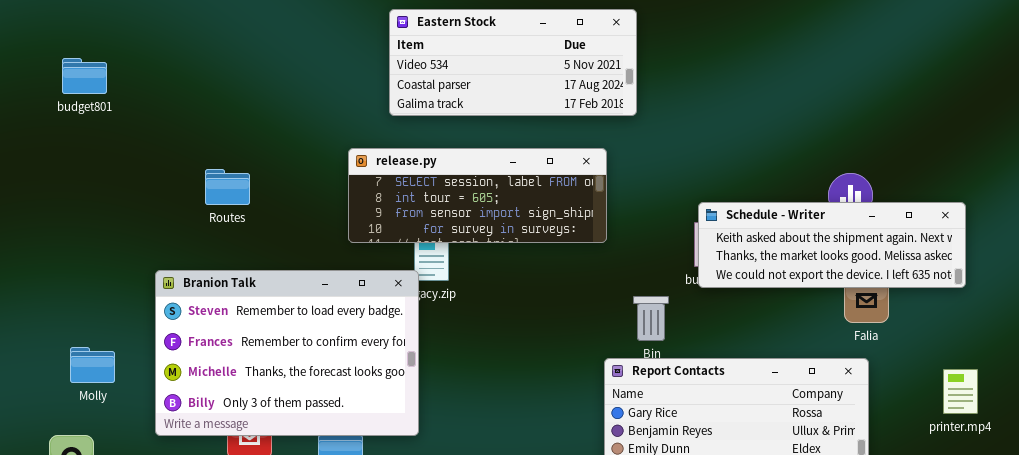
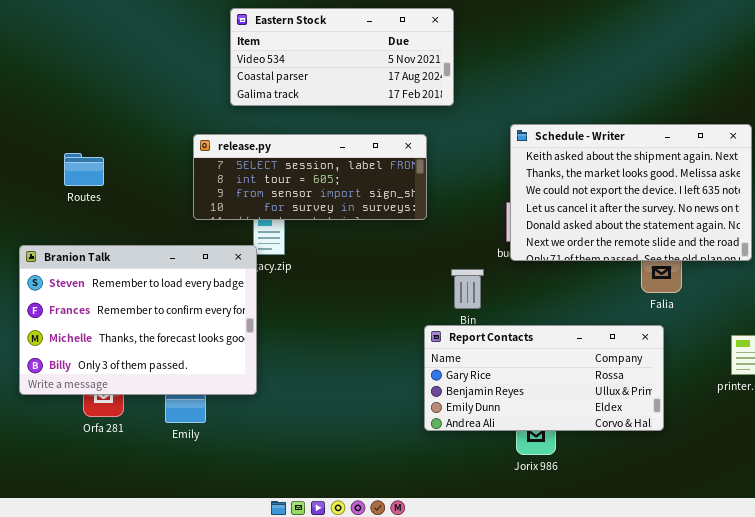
Schedule - Writer: [698,202,966,288] -> [510,124,752,261], resized

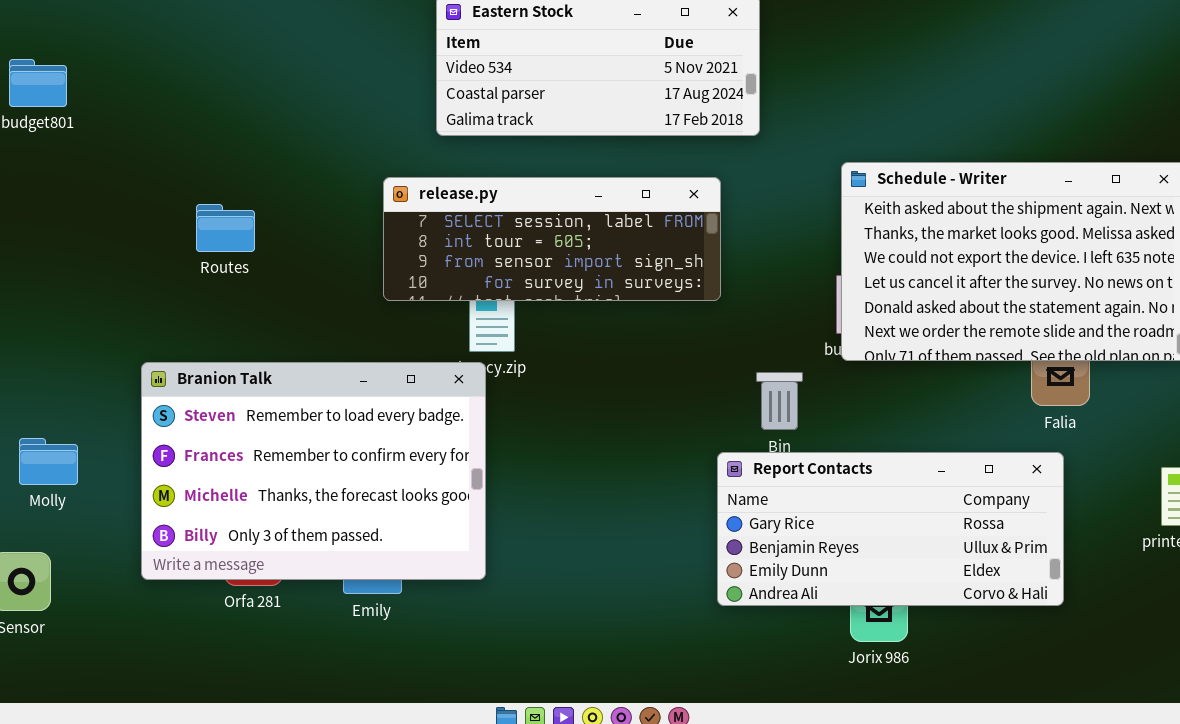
Branion Talk: [19,245,257,395] -> [141,362,486,580], moved

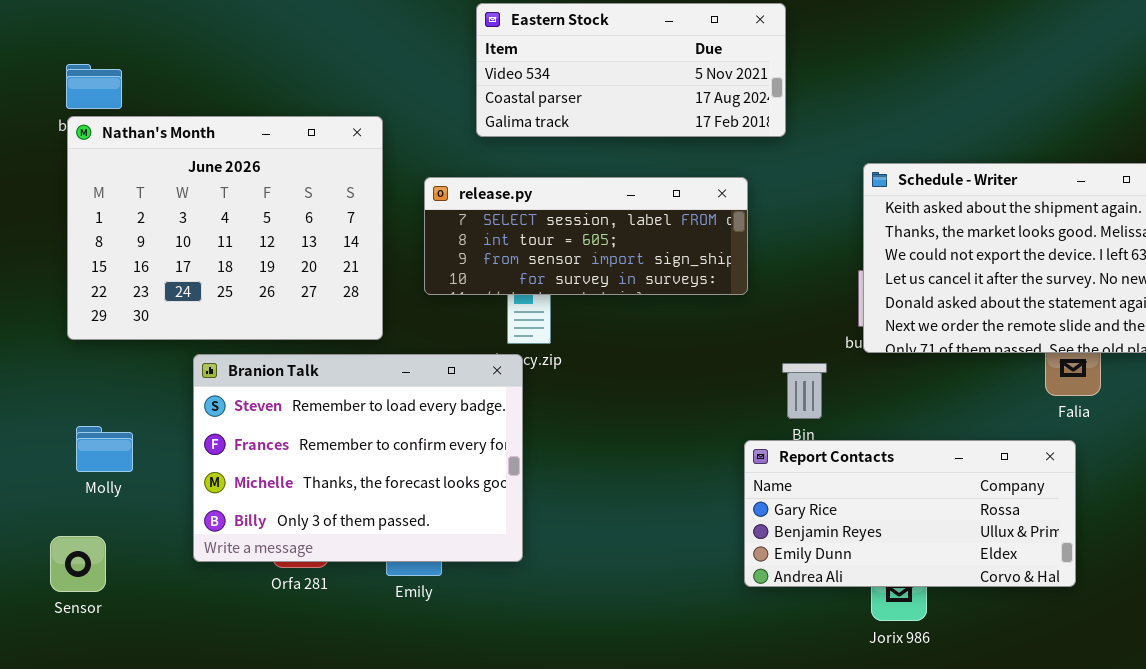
Nathan's Month: none -> [67,116,383,340], opened

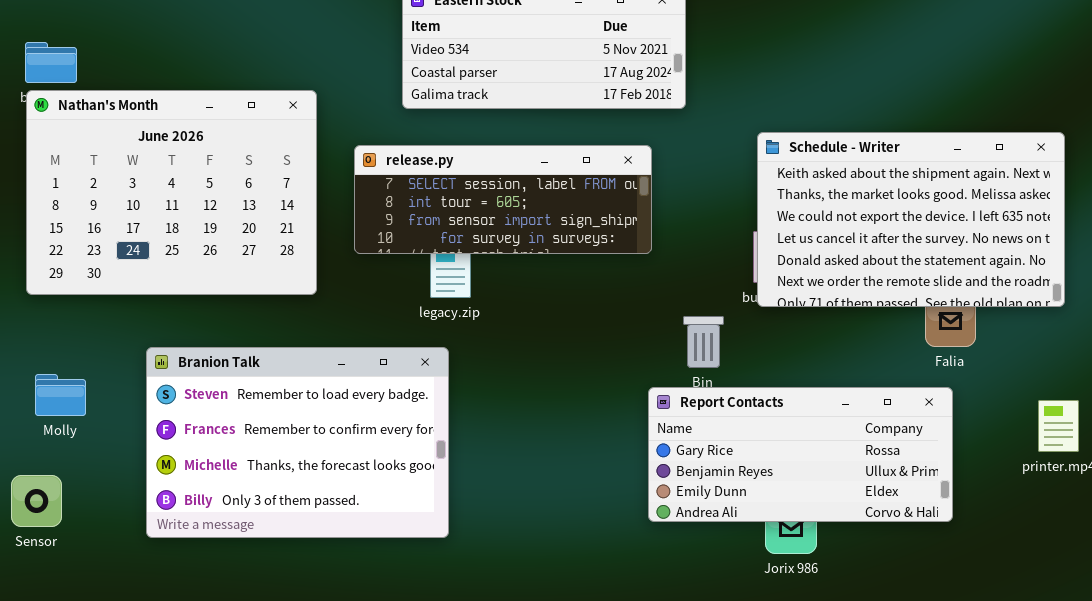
Branion Talk: [193,354,523,562] -> [146,347,449,538], moved

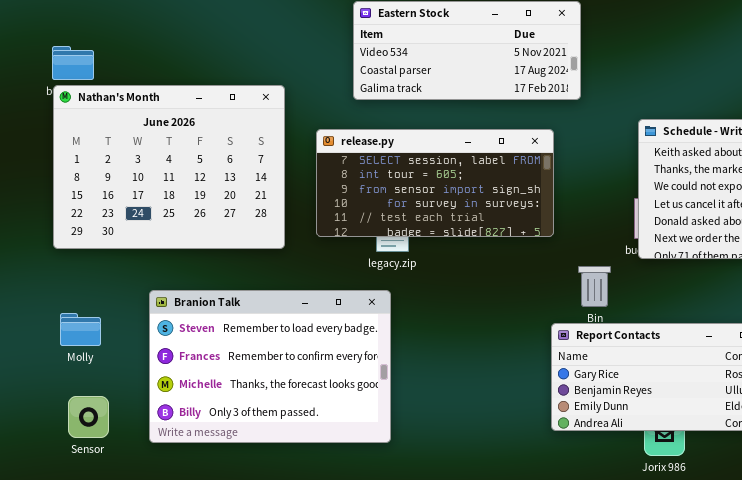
release.py: [354,145,652,254] -> [316,129,554,237], resized
Sensor: [11,475,62,527] -> [68,396,109,438], moved

